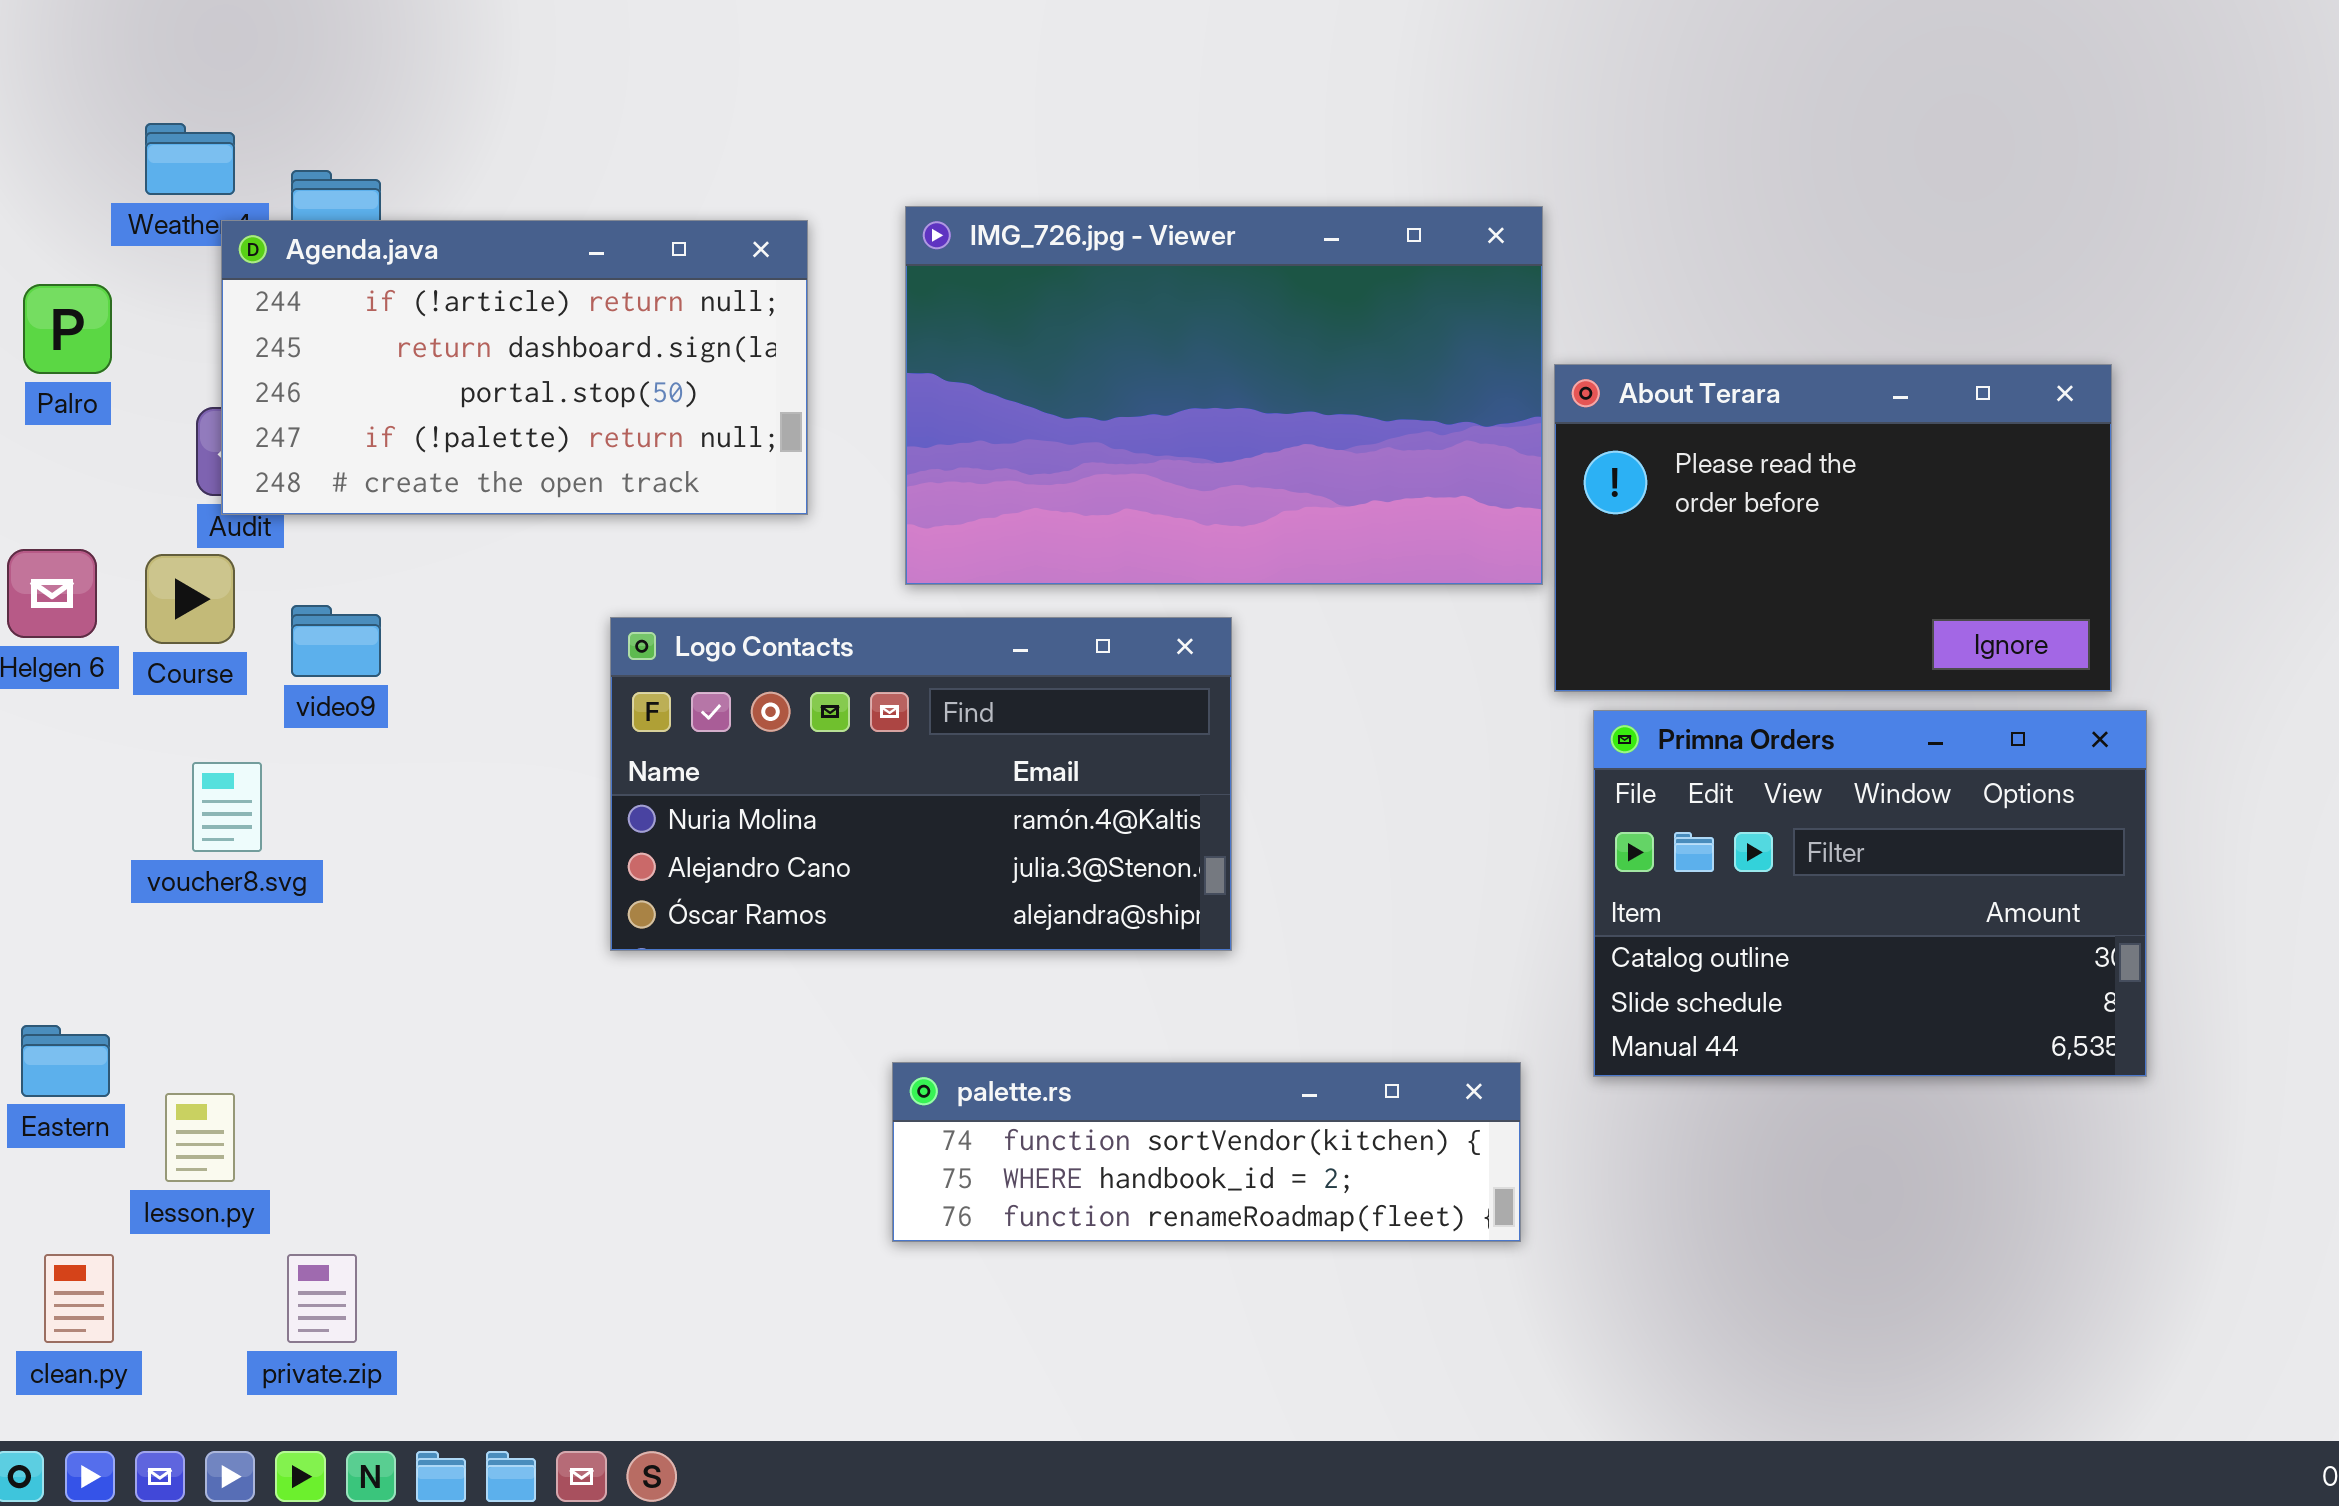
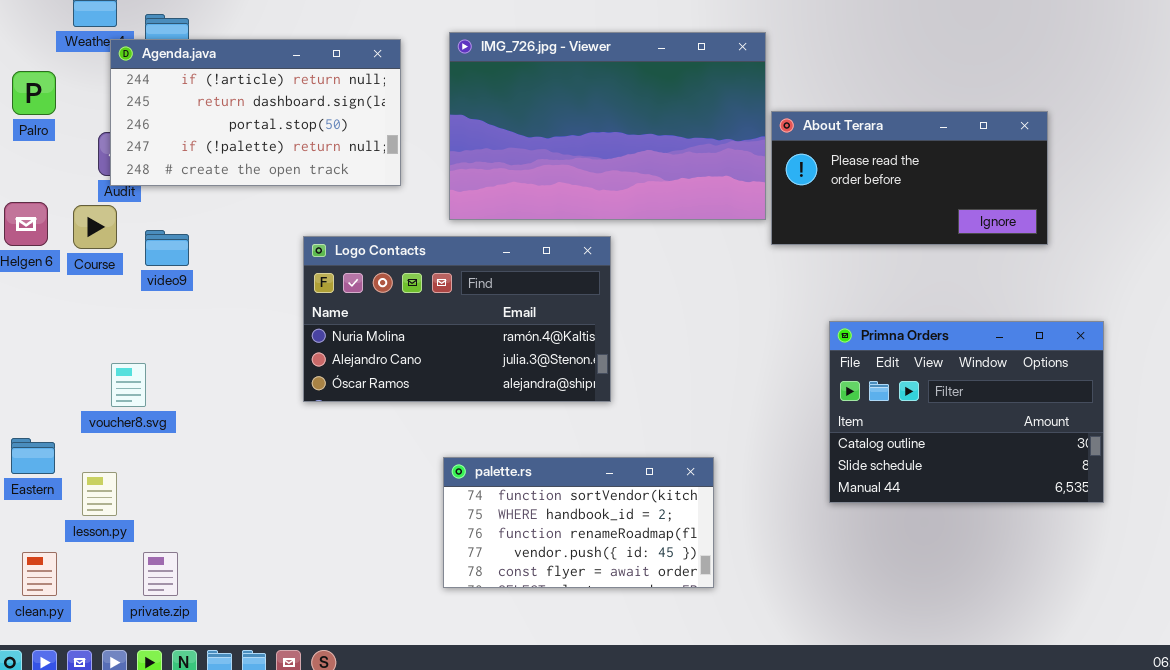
About Terara: [1554,364,2112,692] -> [771,111,1048,245], resized
Primna Orders: [1593,710,2147,1077] -> [829,321,1104,503], moved
voucher8.svg: [192,762,262,852] -> [111,363,146,407], moved
palette.rs: [892,1062,1521,1242] -> [443,457,714,588], resized

